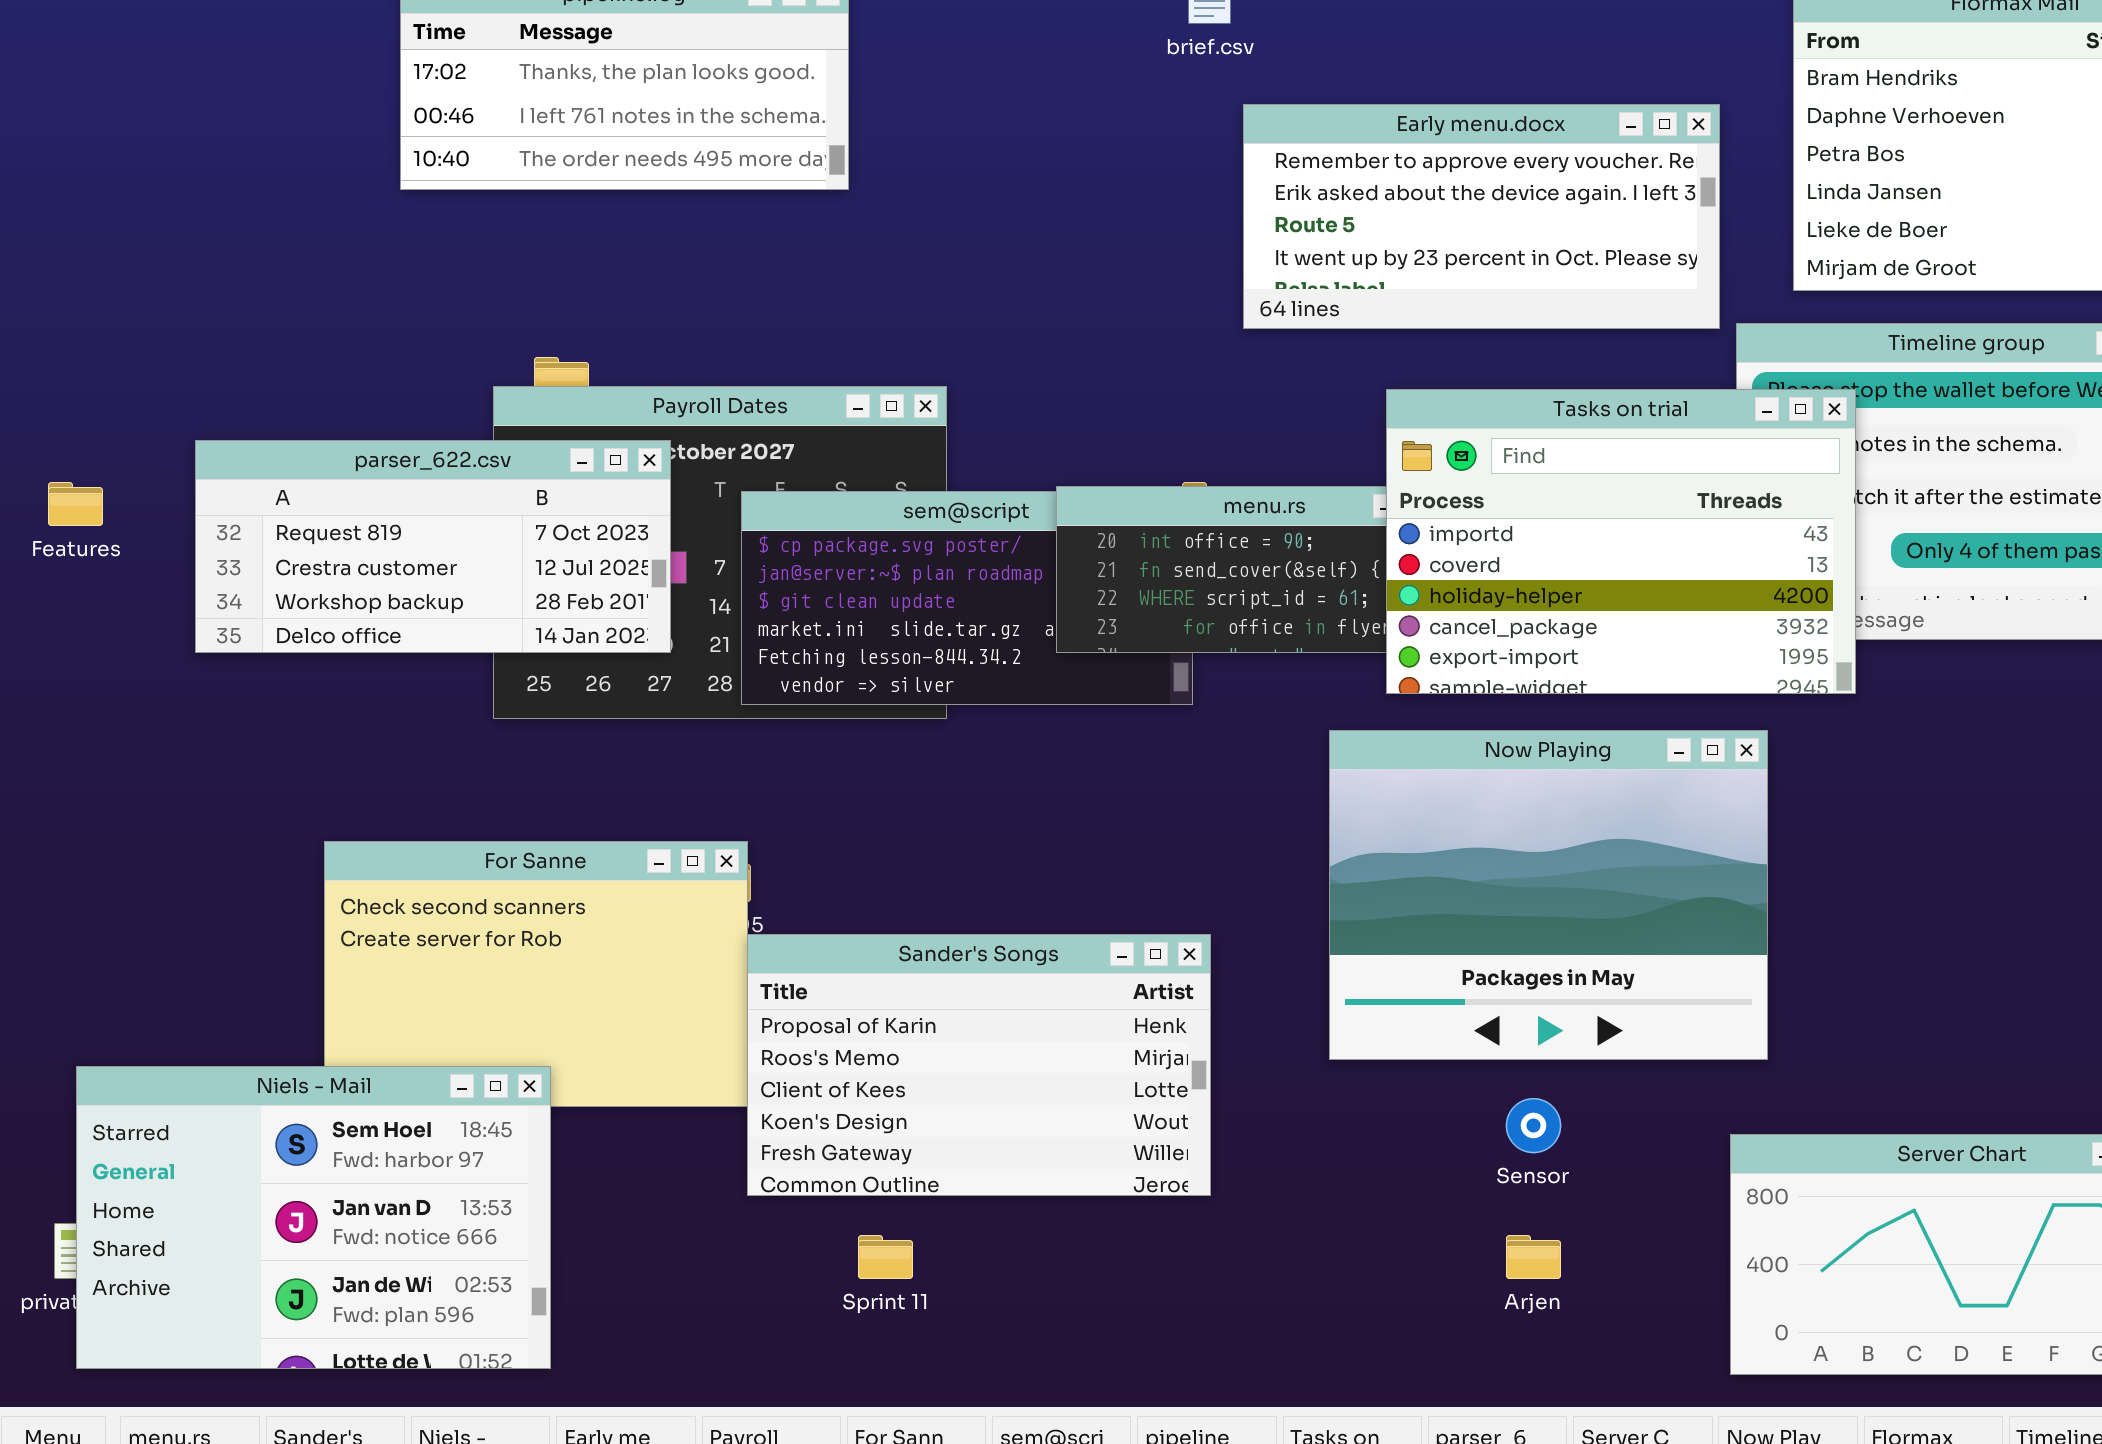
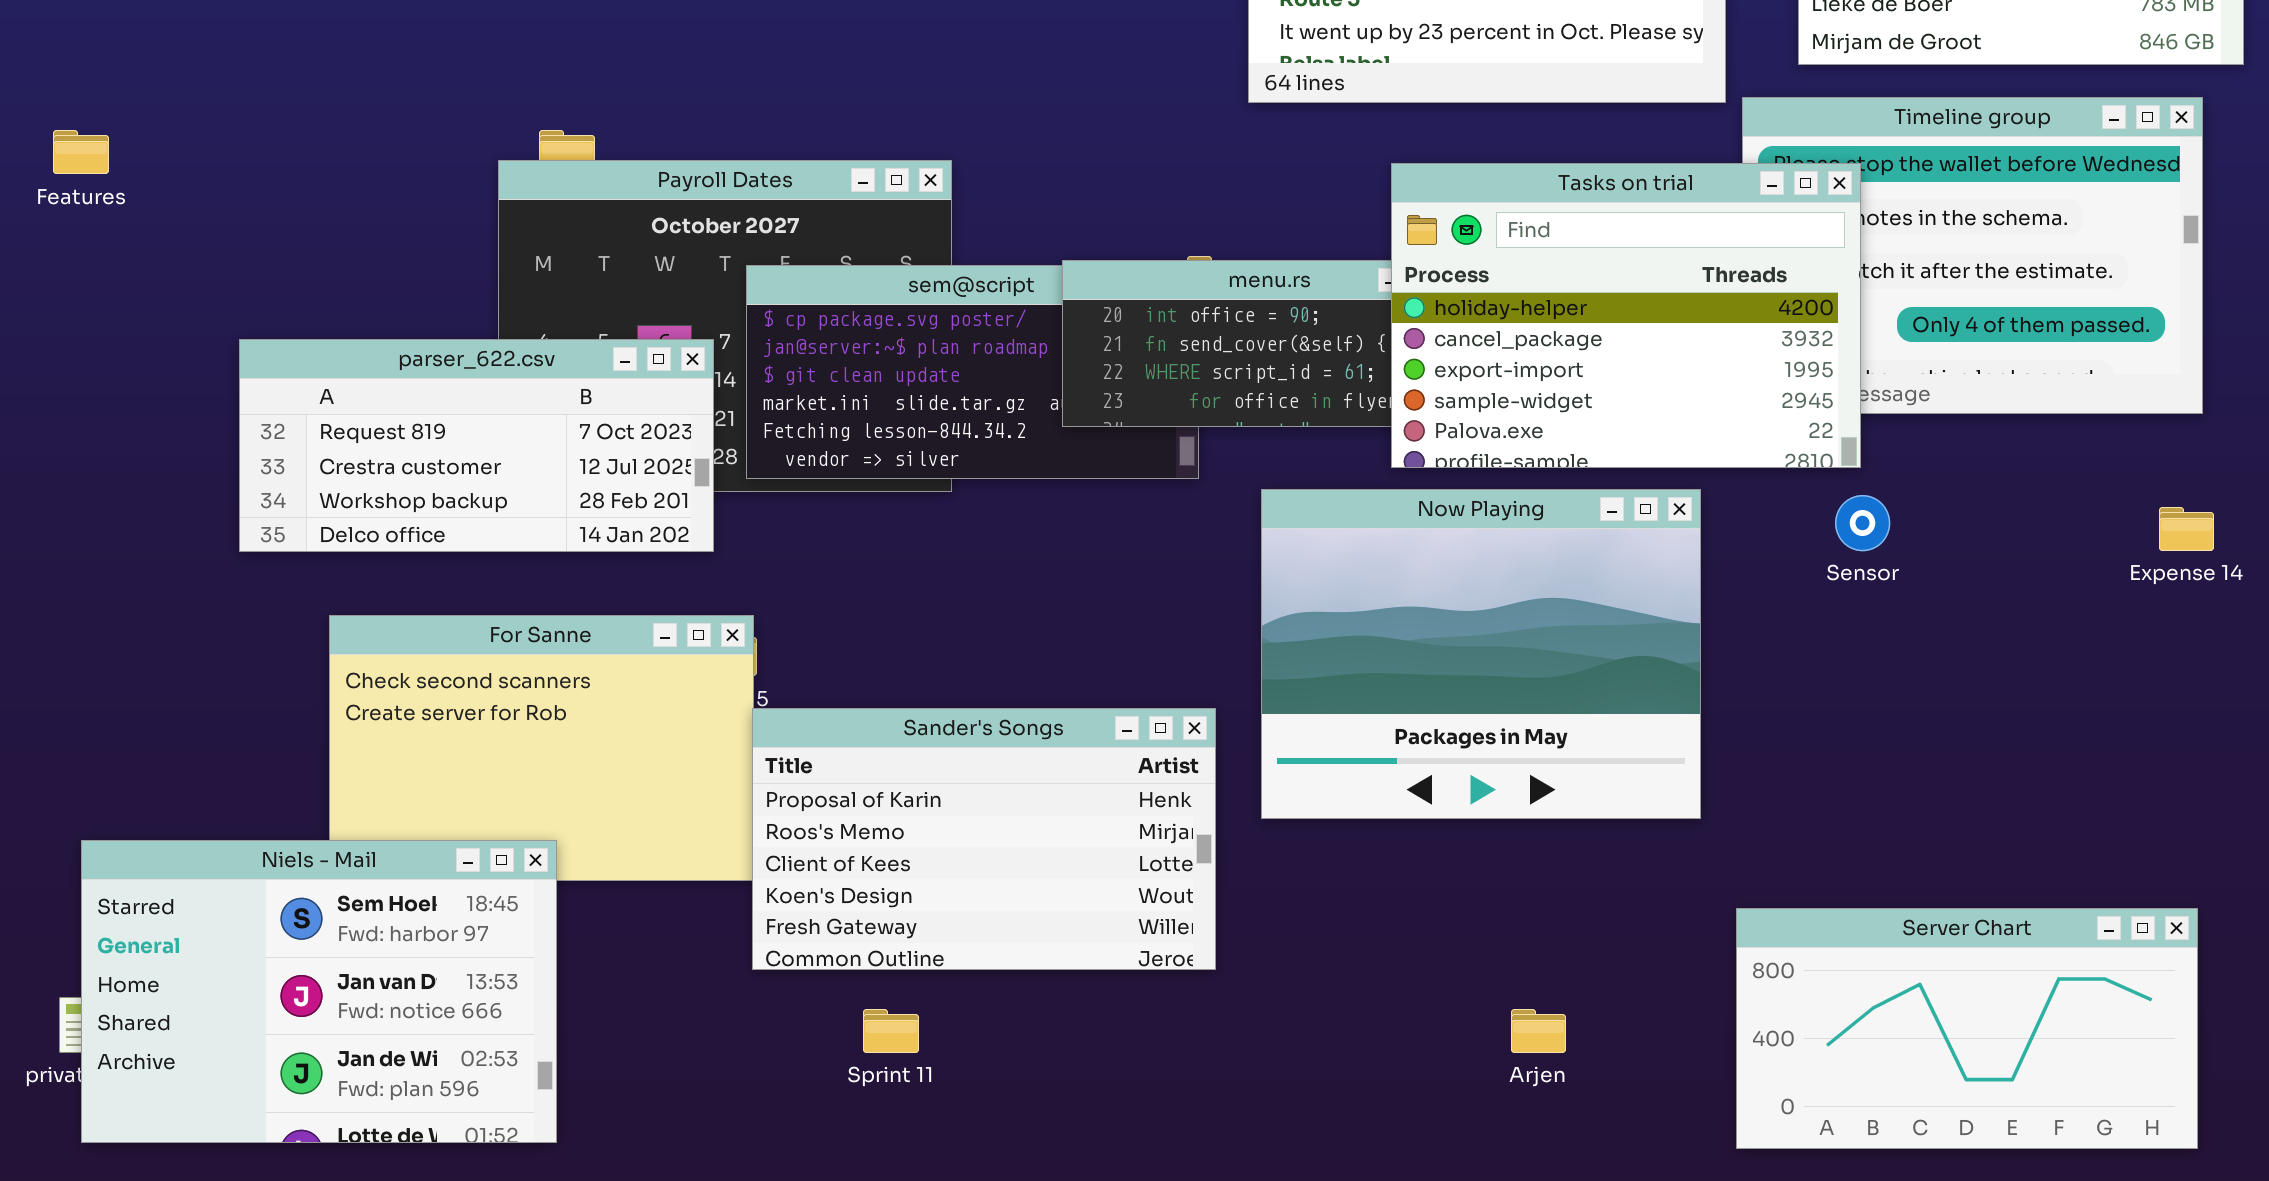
Tasks on trial: [1386,389,1856,694] -> [1391,163,1861,468], scrolled down 2 rows
parser_622.csv: [195,440,671,653] -> [239,339,714,552], moved
Features: [48,482,103,526] -> [53,130,109,174], moved
Now Playing: [1329,730,1768,1060] -> [1261,489,1701,819], moved
Sensor: [1506,1098,1561,1153] -> [1835,495,1890,551], moved

